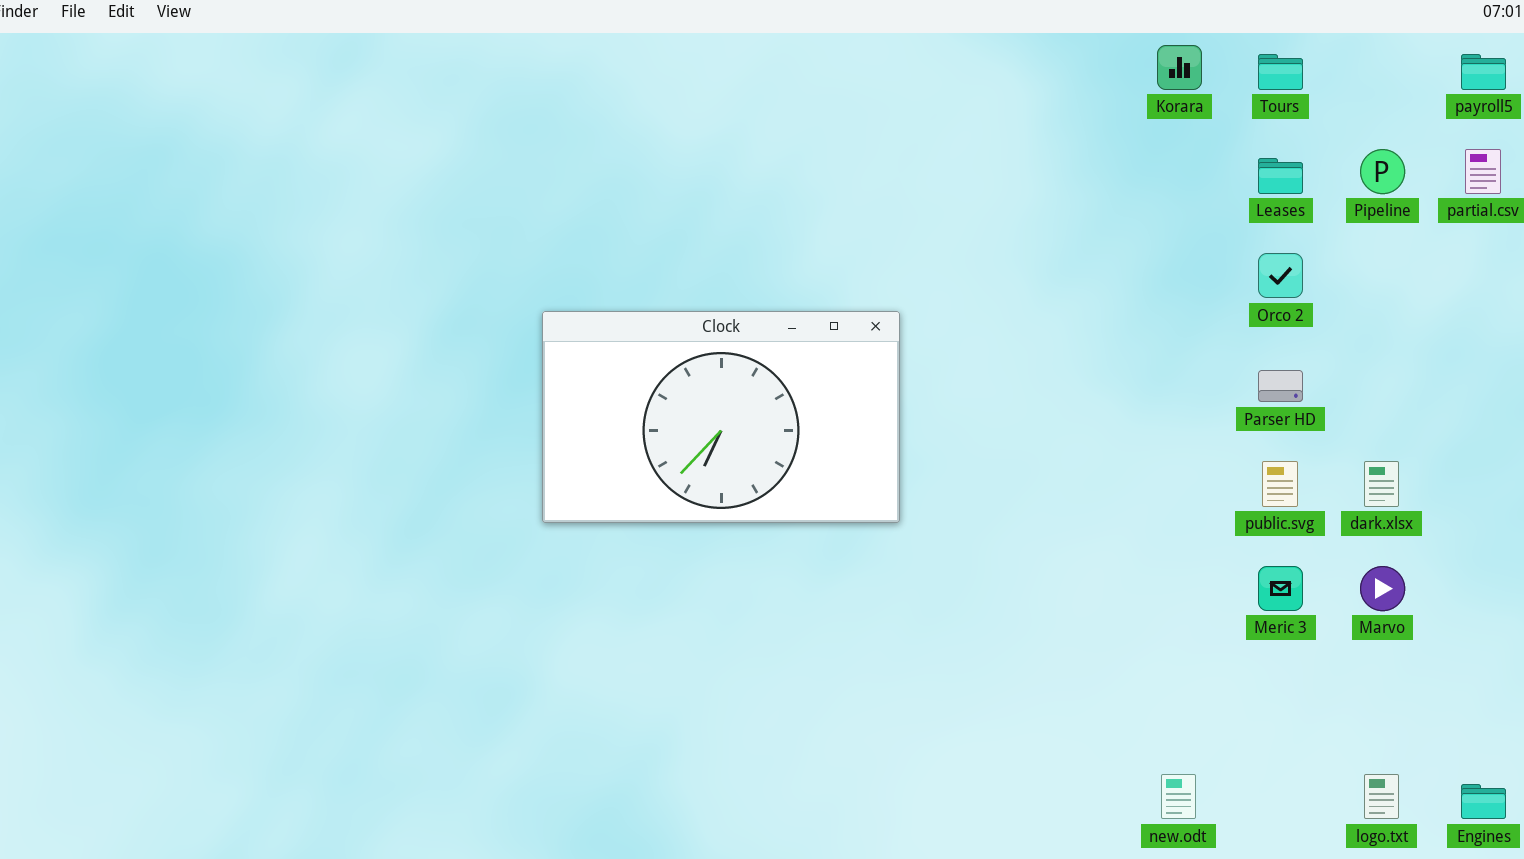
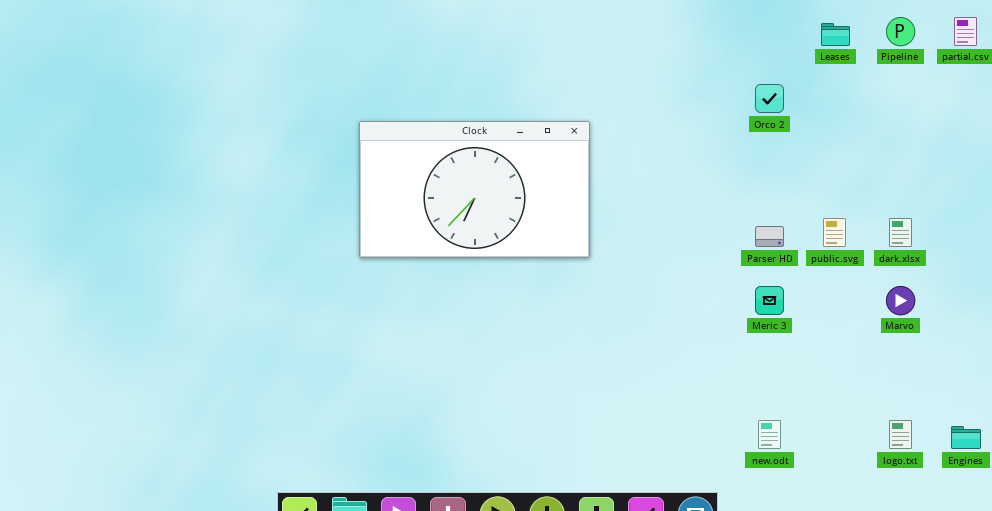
Orco 2: [1258,253,1303,298] -> [755,84,784,113], moved
Parser HD: [1258,370,1303,402] -> [755,226,784,247], moved
Meric 3: [1258,566,1303,611] -> [755,286,784,315], moved

